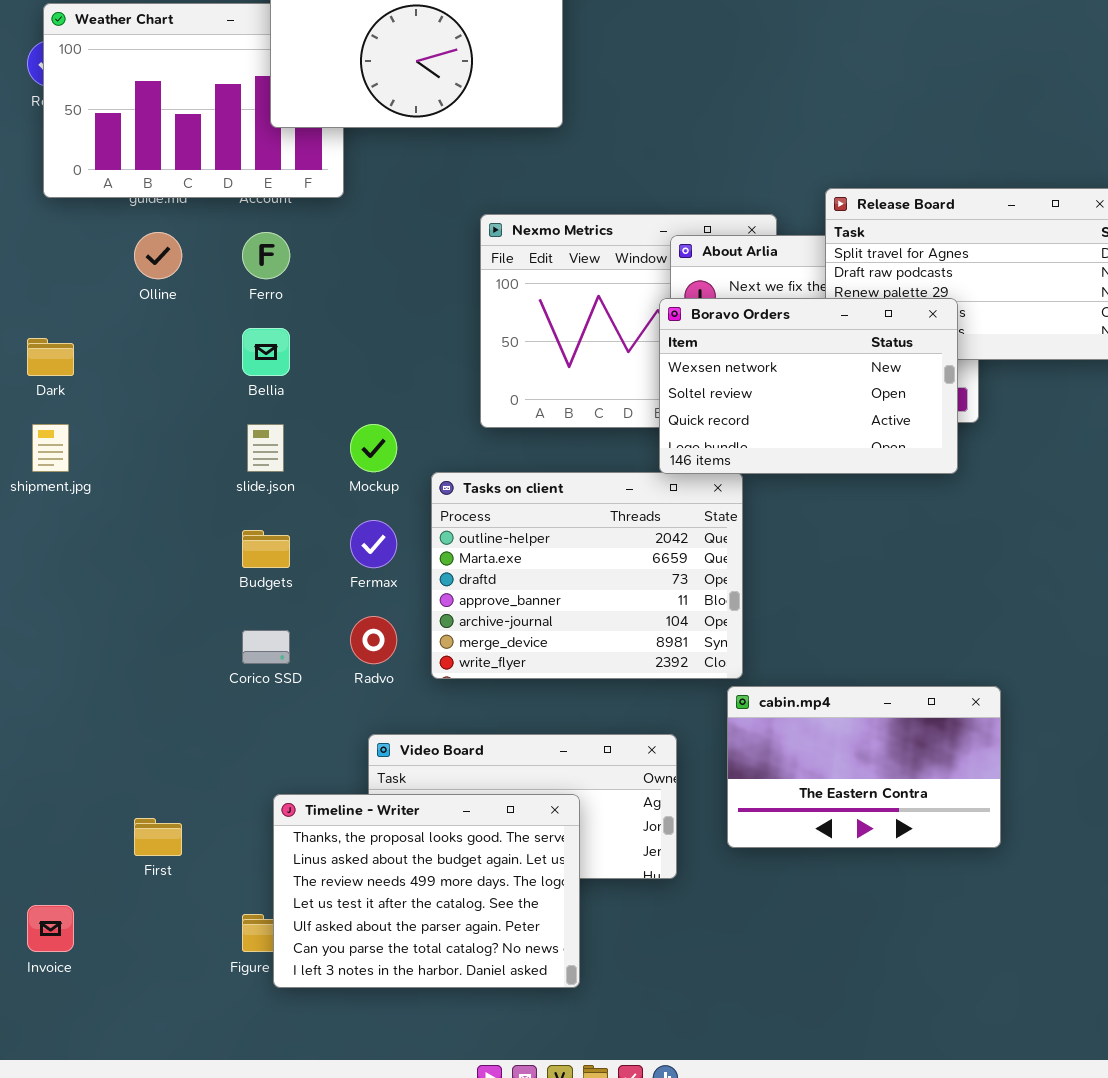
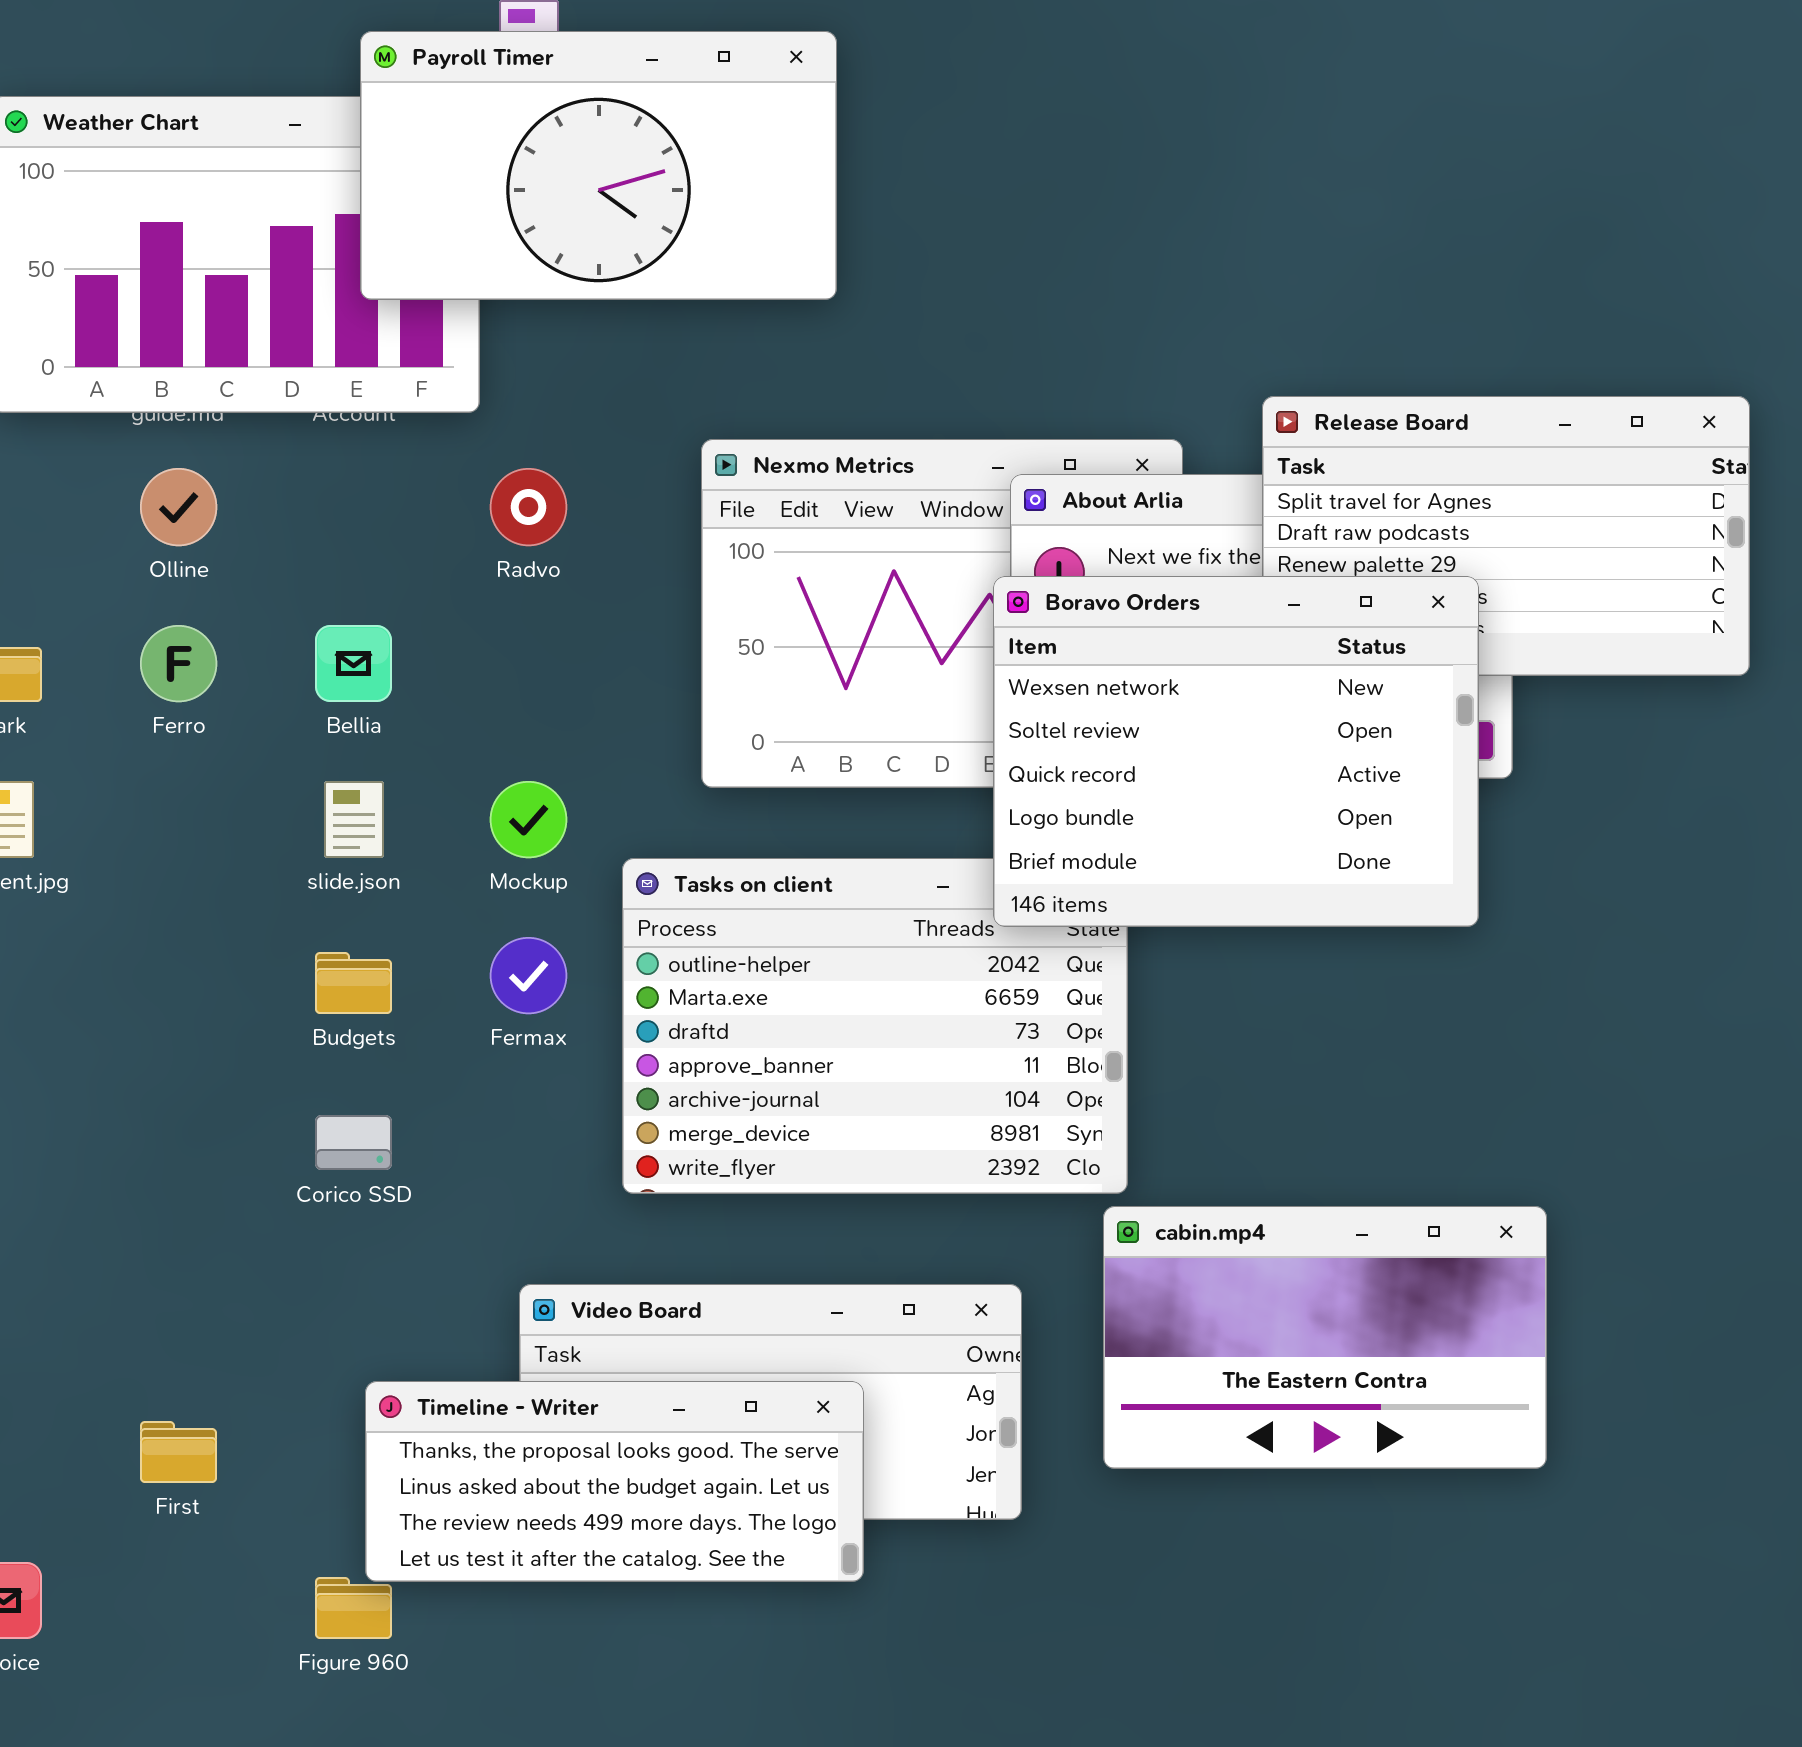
Ferro: [242,232,290,279] -> [140,625,217,702], moved
Boravo Orders: [659,298,958,474] -> [993,576,1479,927], resized
Radvo: [350,616,397,664] -> [490,468,567,546], moved
Timeline - Writer: [273,794,580,988] -> [365,1381,864,1582], resized

